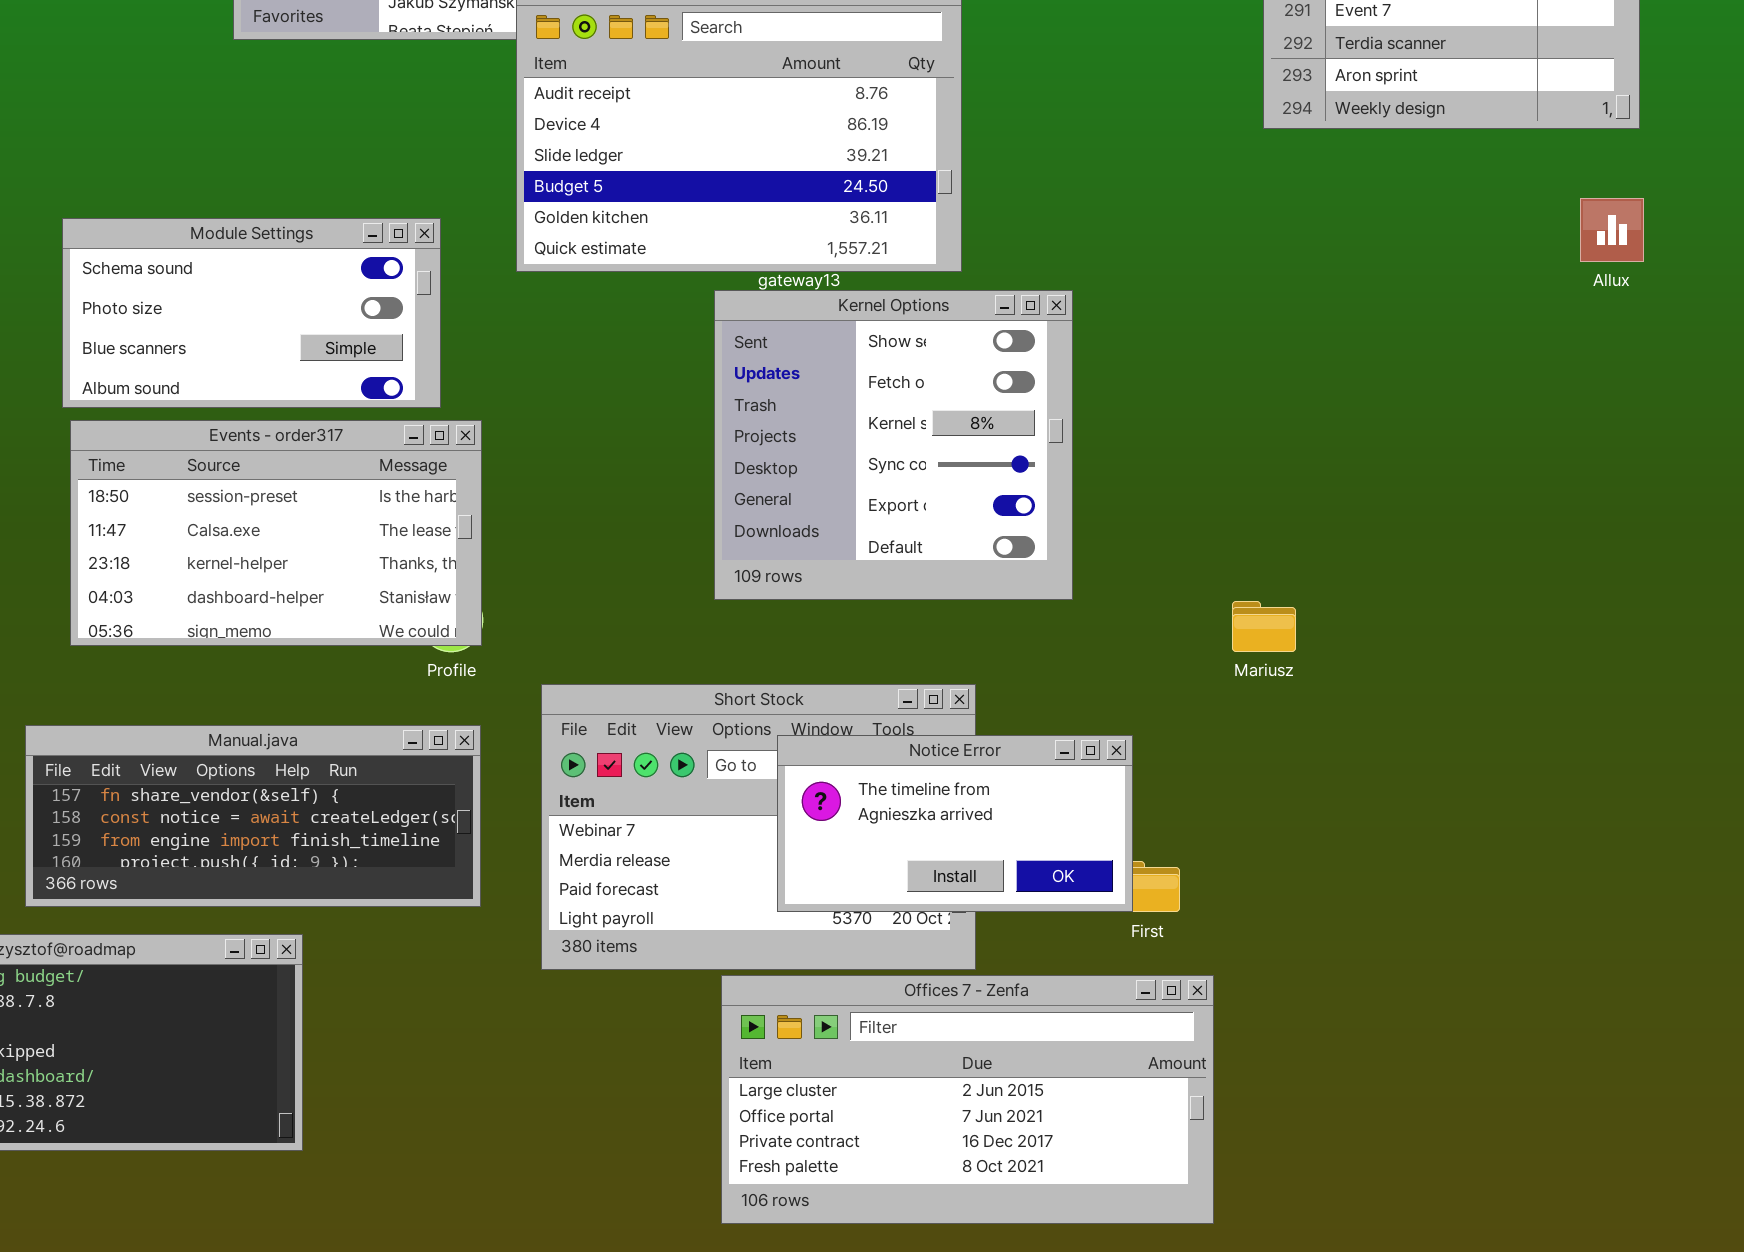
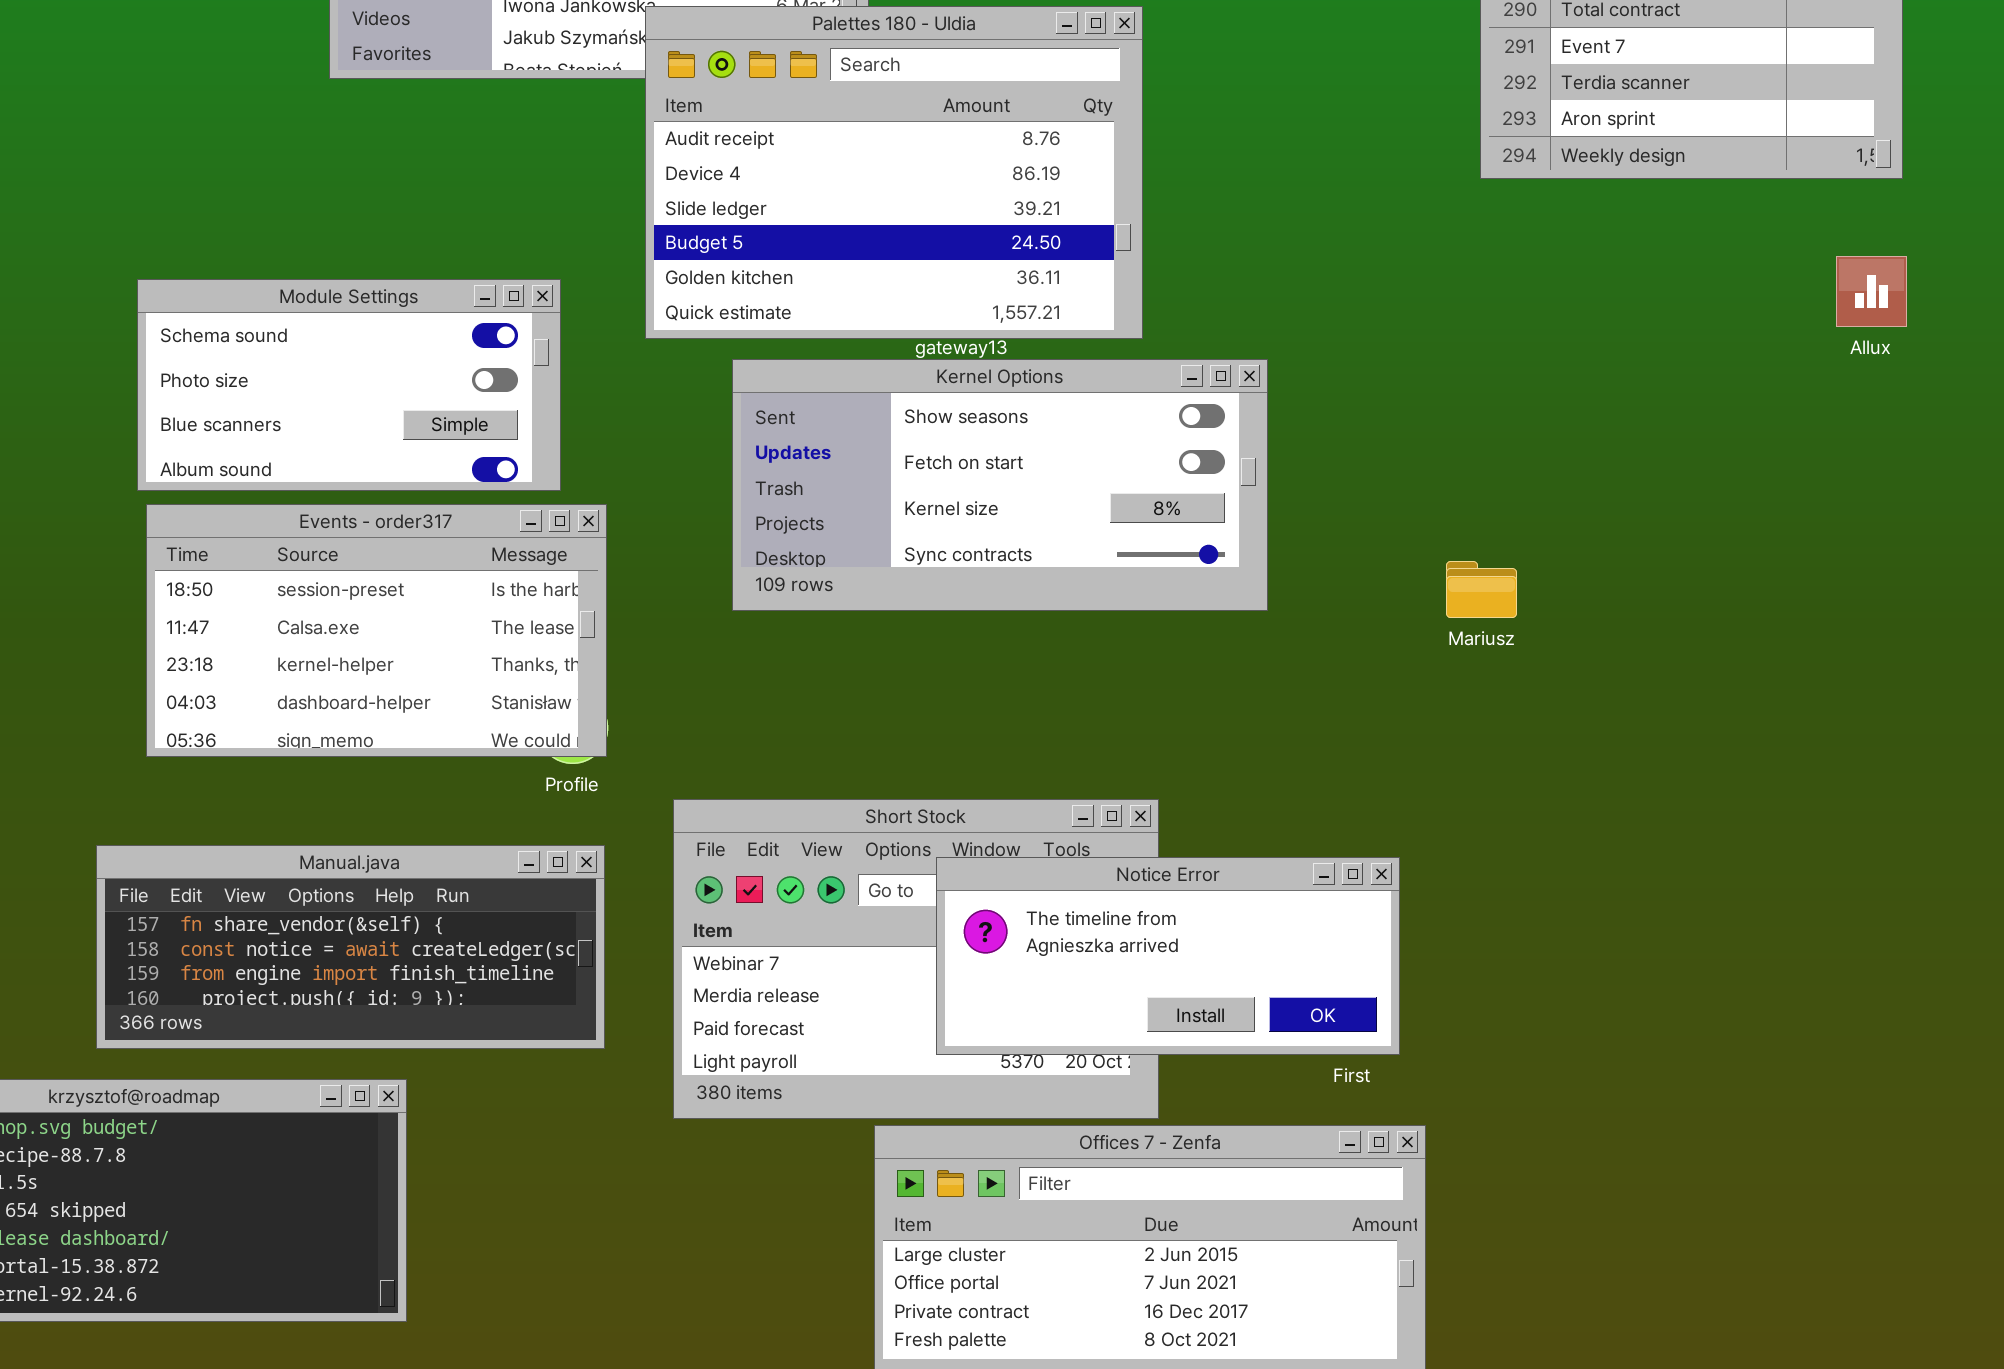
Kernel Options: [714,290,1073,600] -> [732,359,1268,611], resized
Mariusz: [1232,601,1296,652] -> [1446,561,1517,618], moved
Notice Error: [777,735,1133,912] -> [936,857,1400,1055], resized

